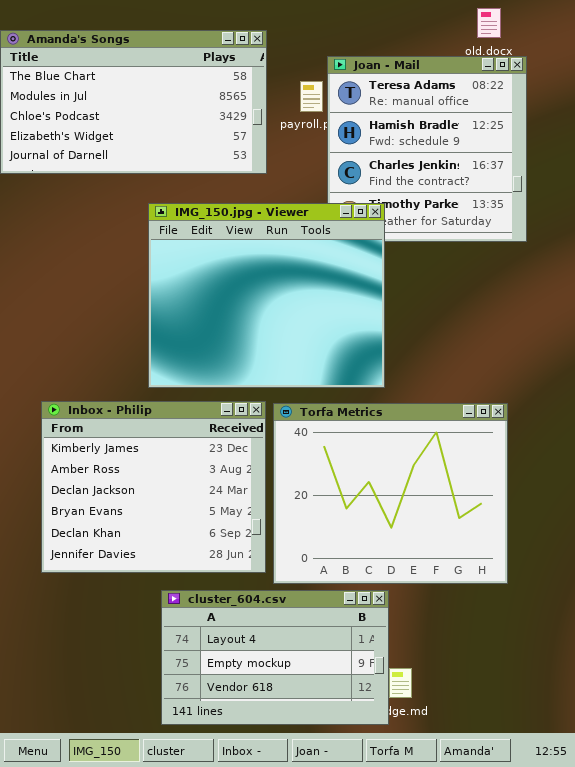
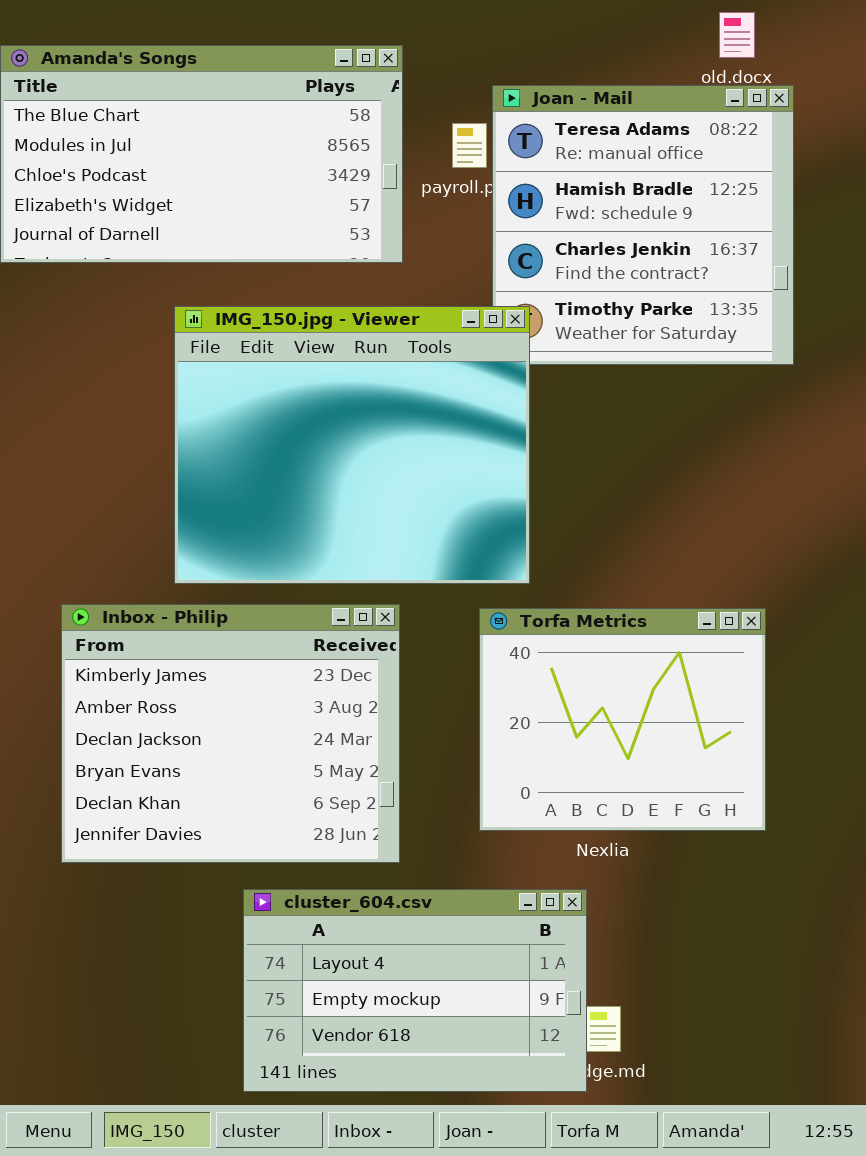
IMG_150.jpg - Viewer: [148,203,385,388] -> [174,306,530,584], moved
Torfa Metrics: [273,403,508,584] -> [479,608,766,831], resized

